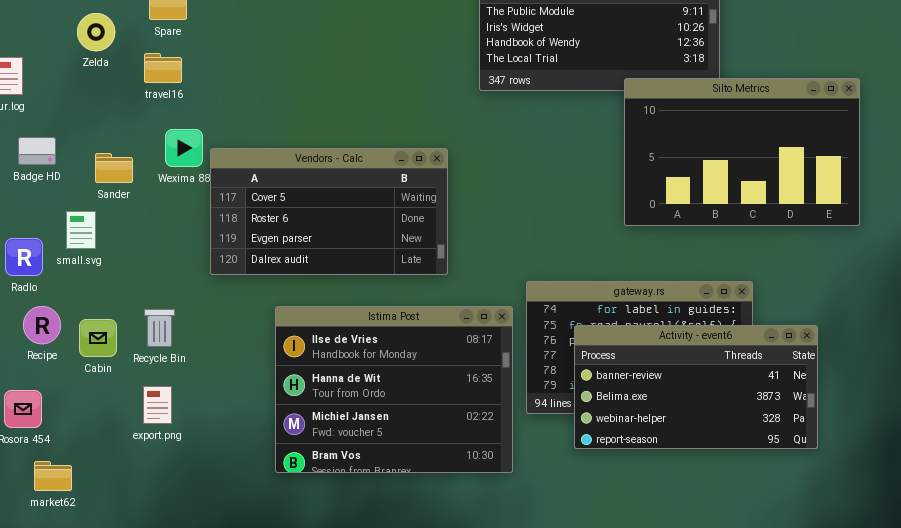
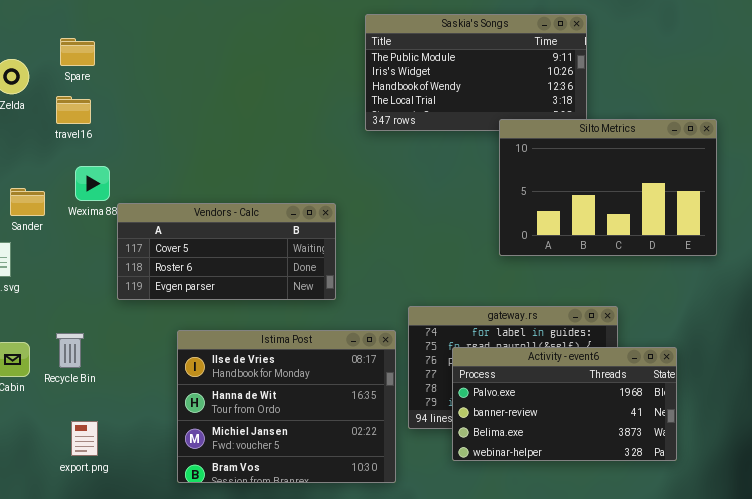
Vendors - Calc: [210,148,448,275] -> [117,203,336,300], resized
Activity - event6: [574,325,818,449] -> [452,347,677,461], scrolled up 1 row
export.png: [143,386,172,424] -> [71,421,98,456], moved

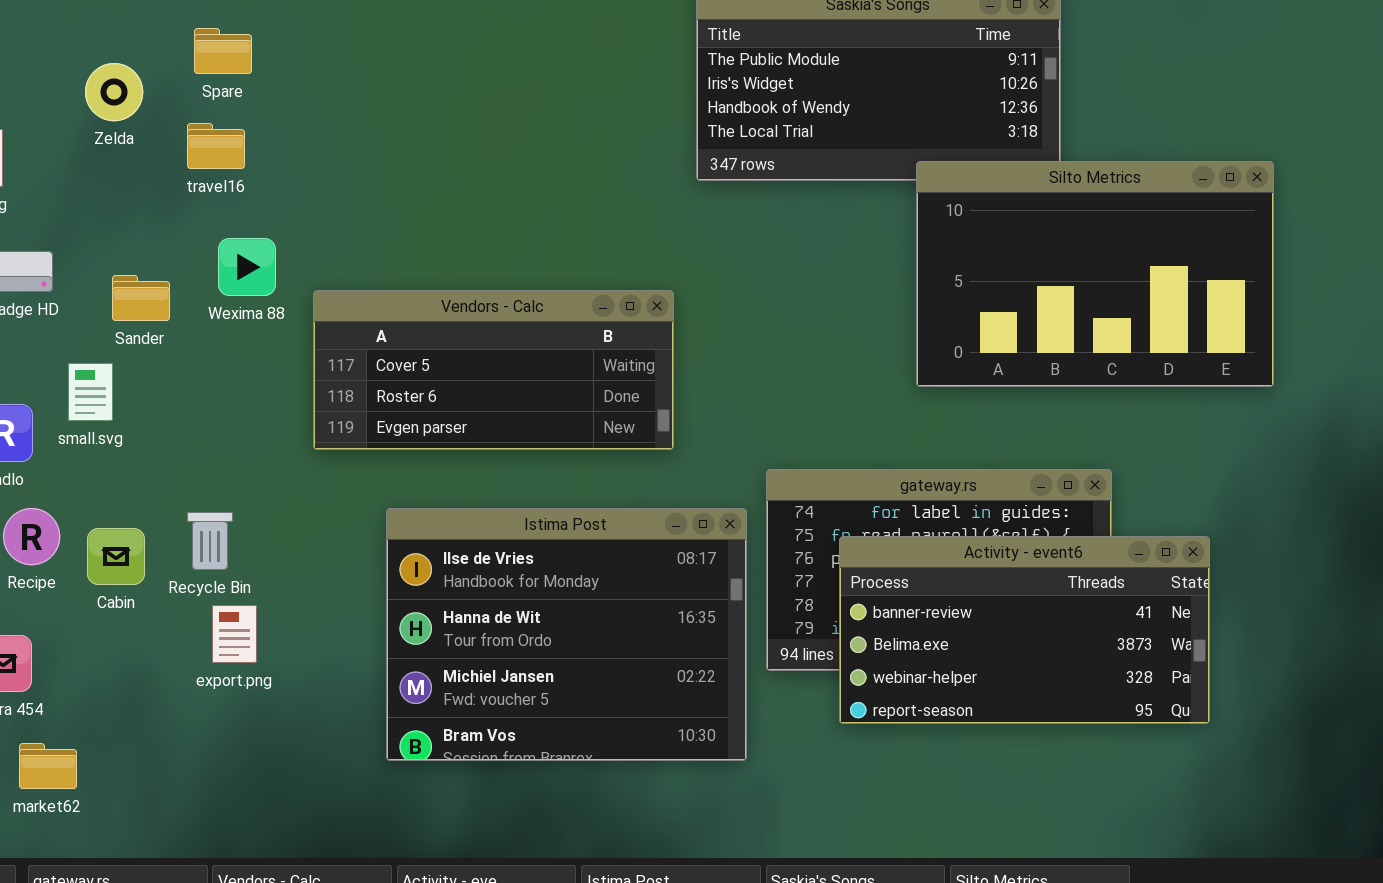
Vendors - Calc: [117,203,336,300] -> [313,290,674,450], moved
Activity - event6: [452,347,677,461] -> [839,536,1210,724], scrolled down 1 row
export.png: [71,421,98,456] -> [212,605,257,663], moved

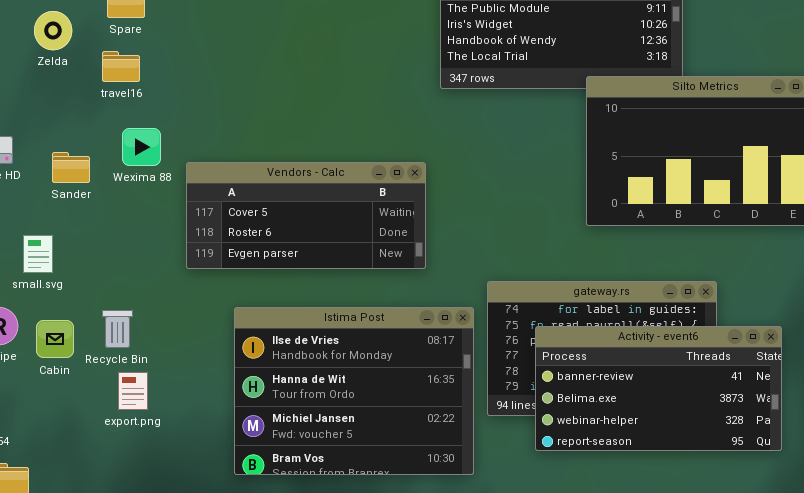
small.svg: [68,363,113,421] -> [23,235,53,273], moved

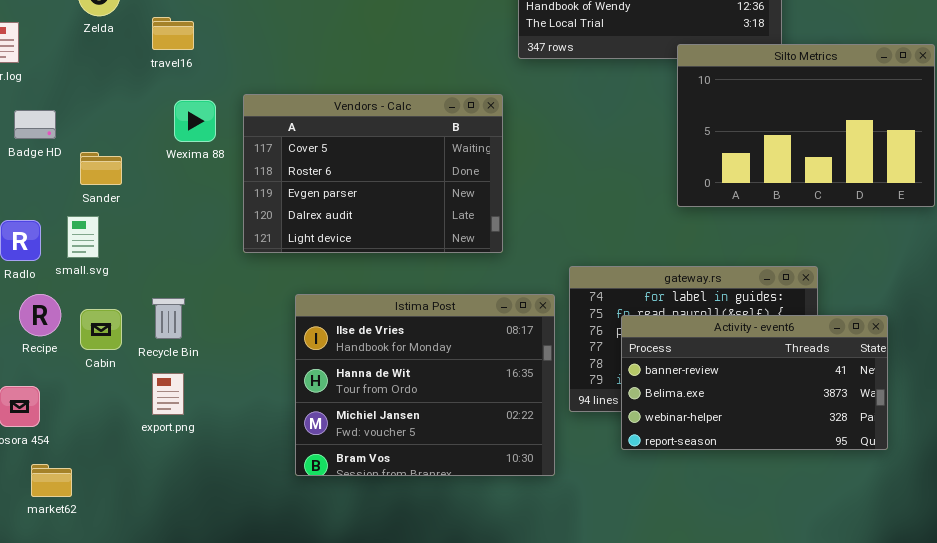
Sander: [52,152,90,183] -> [80,152,122,185], moved
Vendors - Calc: [186,162,426,269] -> [243,94,503,253], resized
export.png: [118,372,148,410] -> [152,373,184,415], moved

